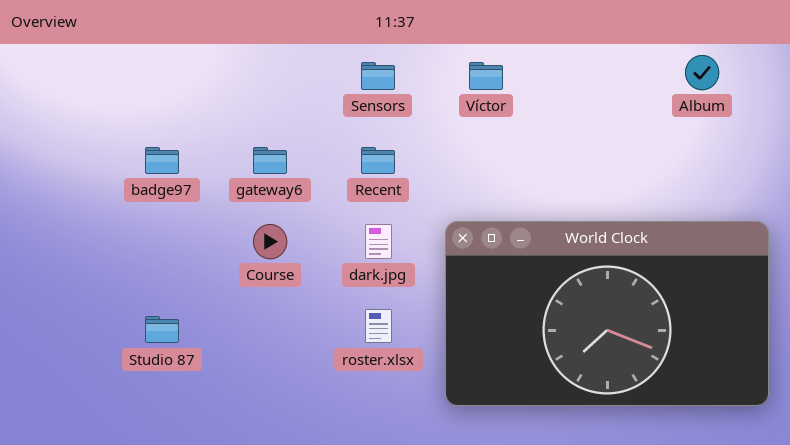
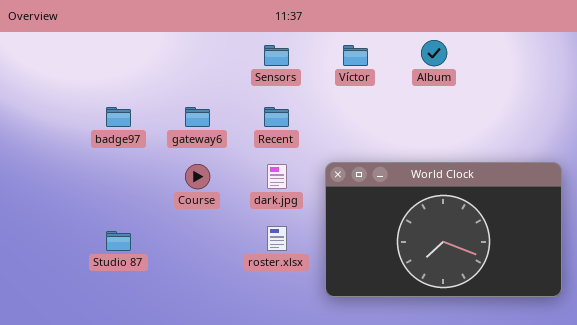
Album: [685,55,719,90] -> [421,40,447,66], moved

